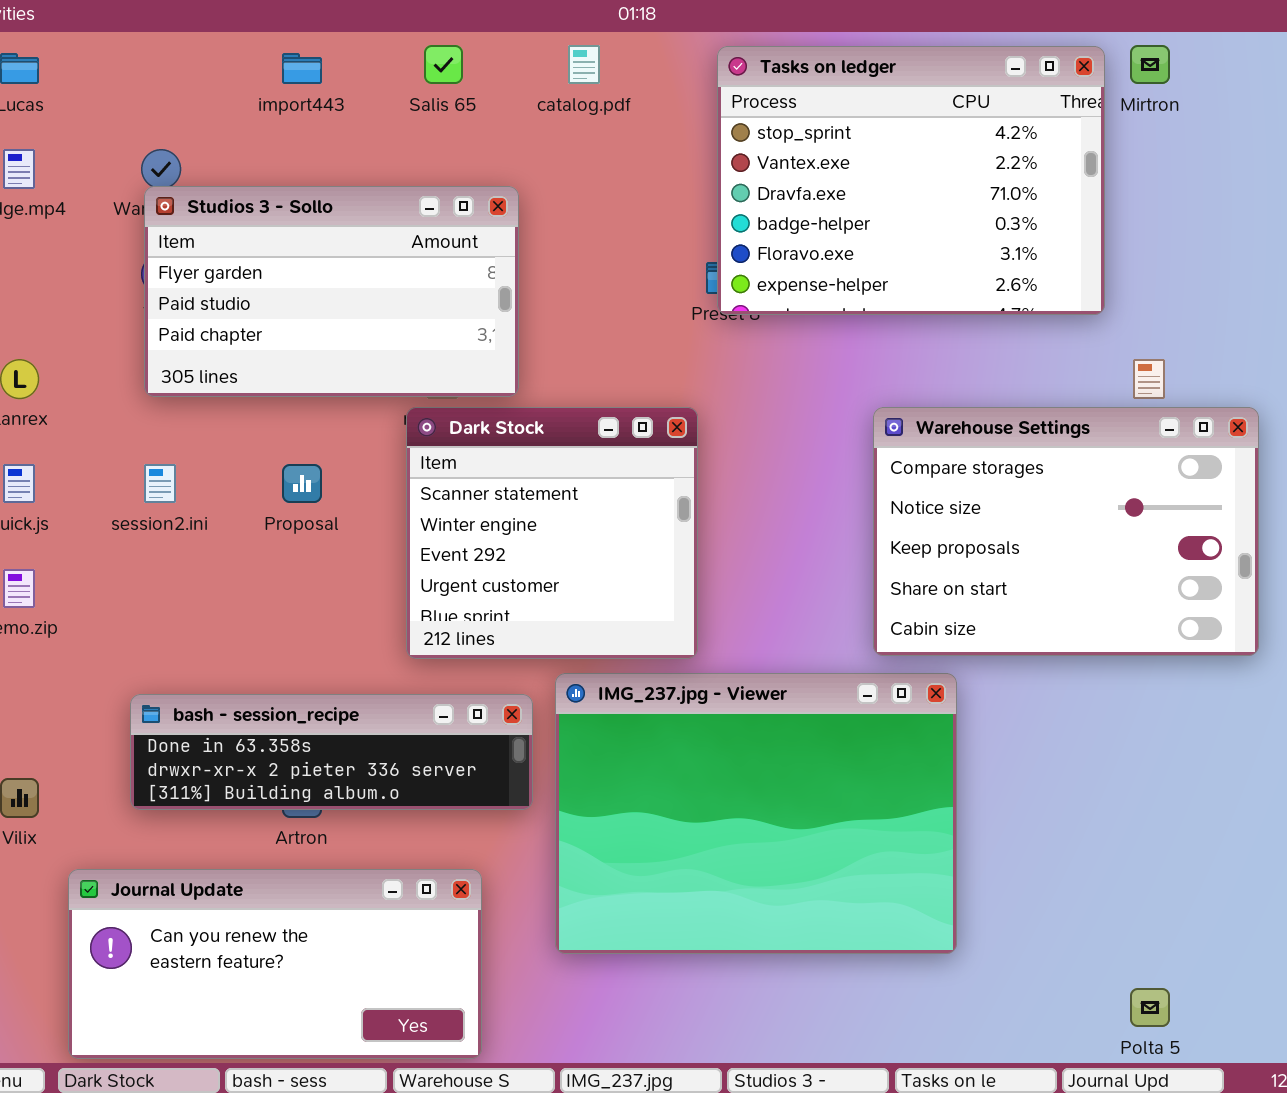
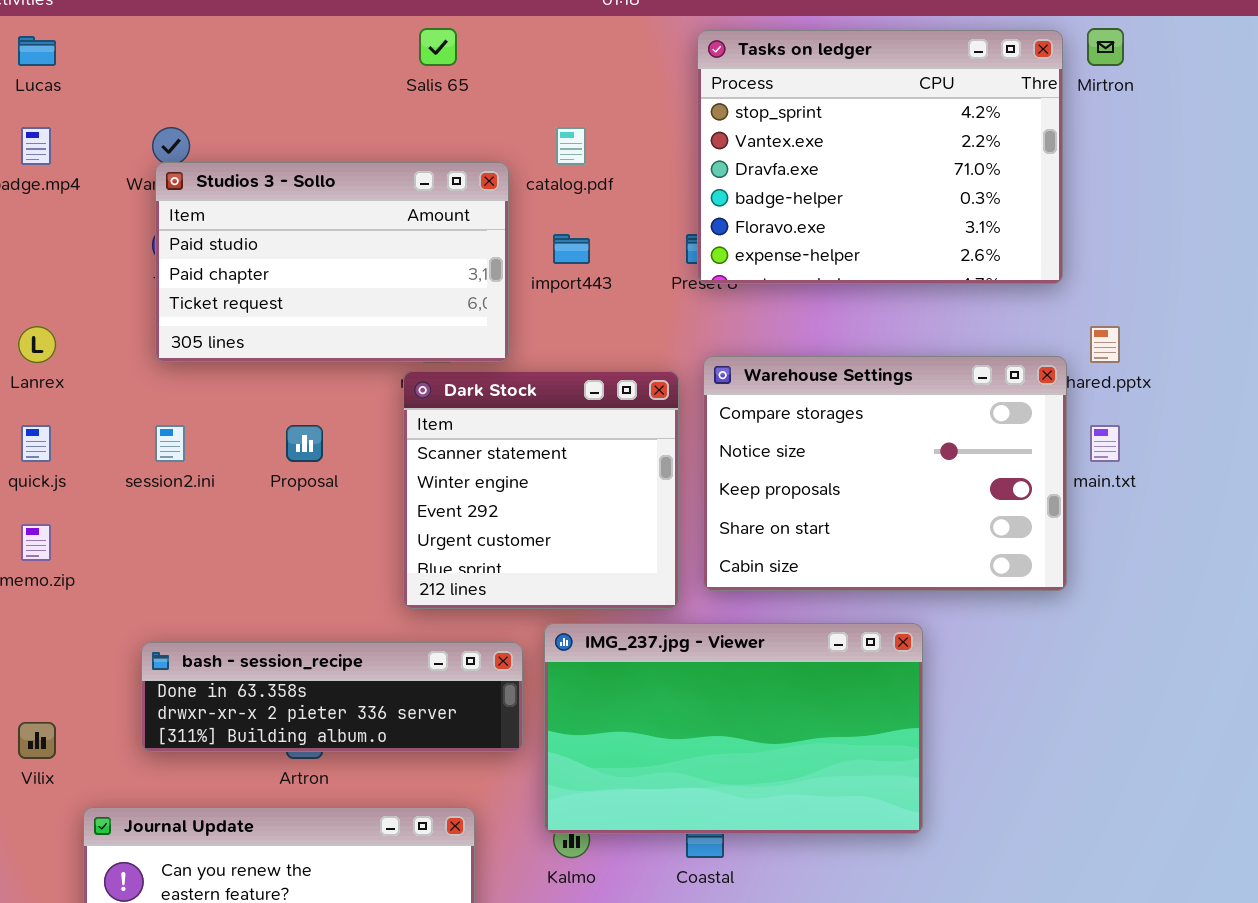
catalog.pdf: [568,45,600,84] -> [556,127,586,165], moved
import443: [282,53,322,84] -> [553,234,590,264], moved
Studios 3 - Sollo: [144,186,519,397] -> [155,162,509,362], scrolled down 1 row
Warehouse Settings: [873,407,1259,656] -> [703,356,1067,591], moved
IMG_237.jpg - Viewer: [555,673,957,954] -> [544,623,923,834], resized

